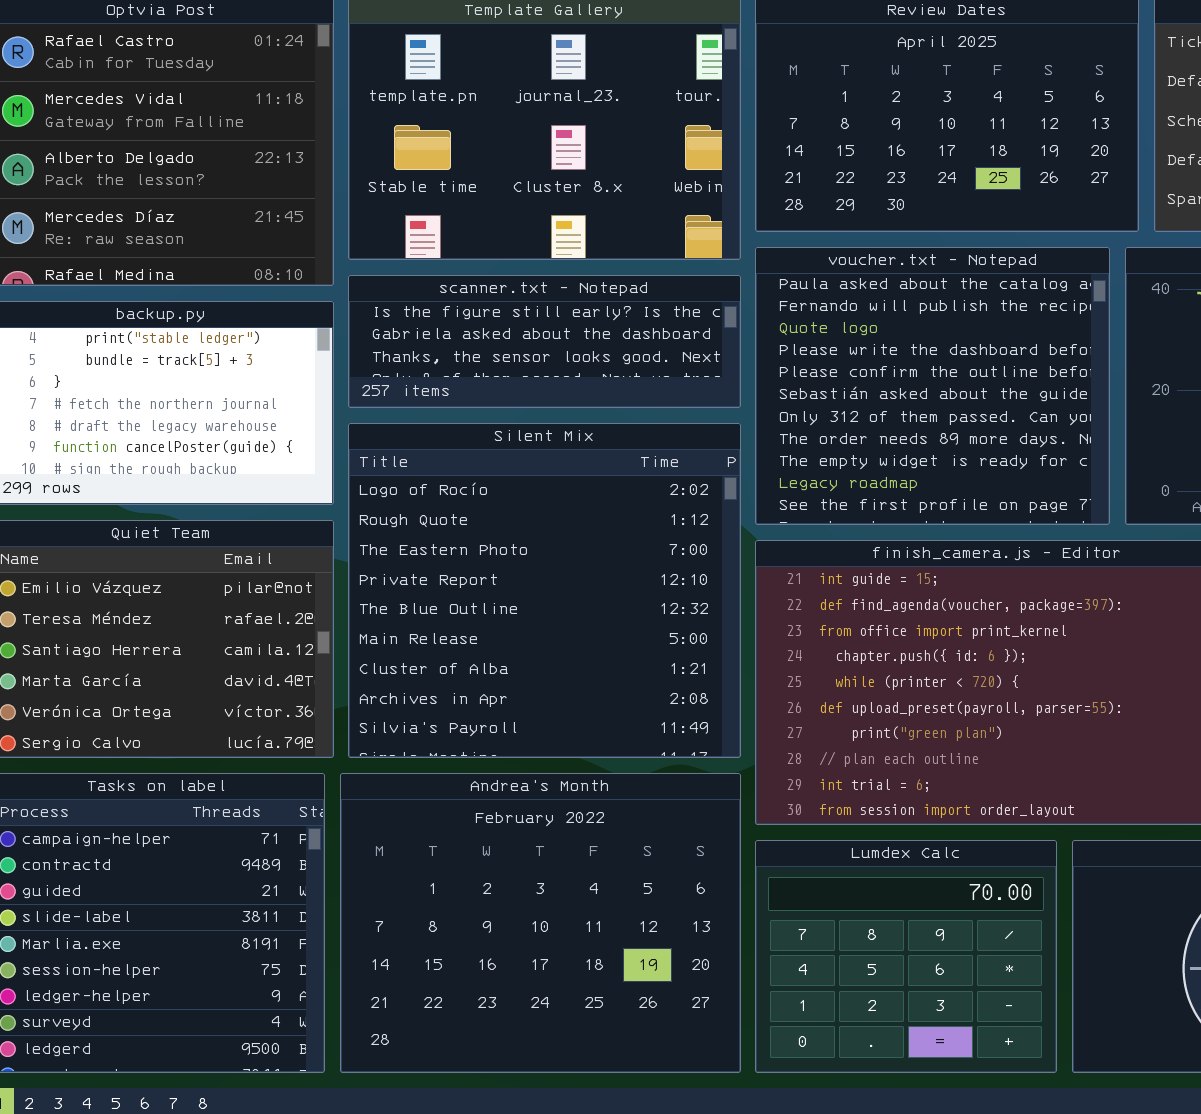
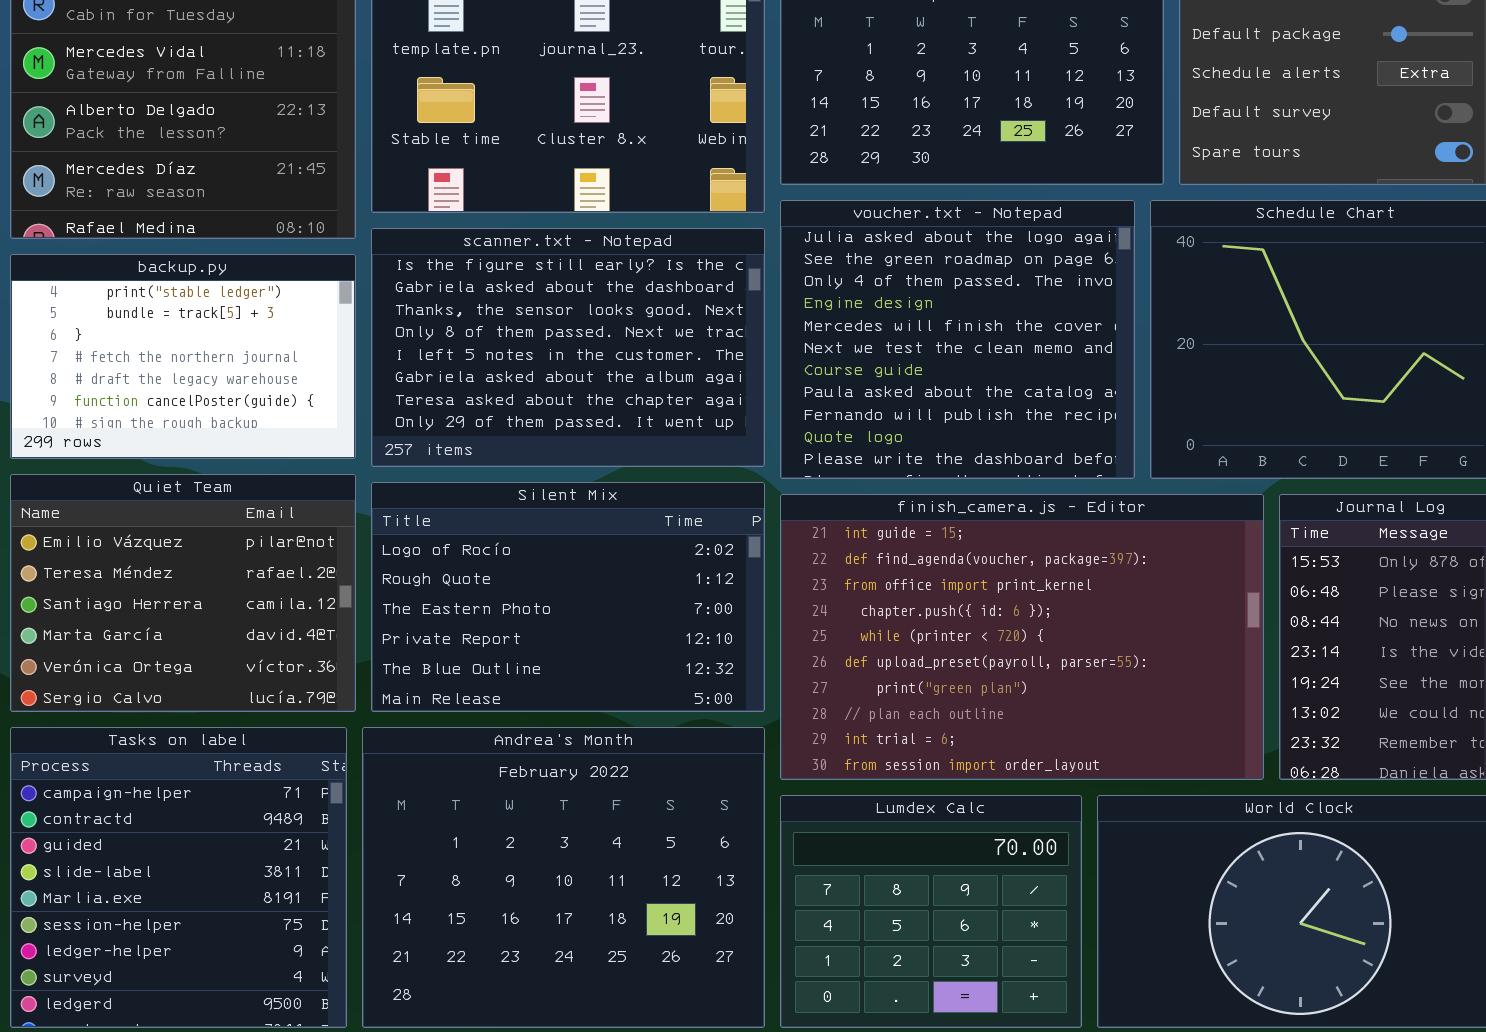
voucher.txt - Notepad: [755,247,1110,525] -> [780,200,1135,479], scrolled up 7 rows
scanner.txt - Notepad: [348,275,741,408] -> [371,228,765,467], resized
Silent Mix: [348,423,741,758] -> [371,482,765,712], resized

